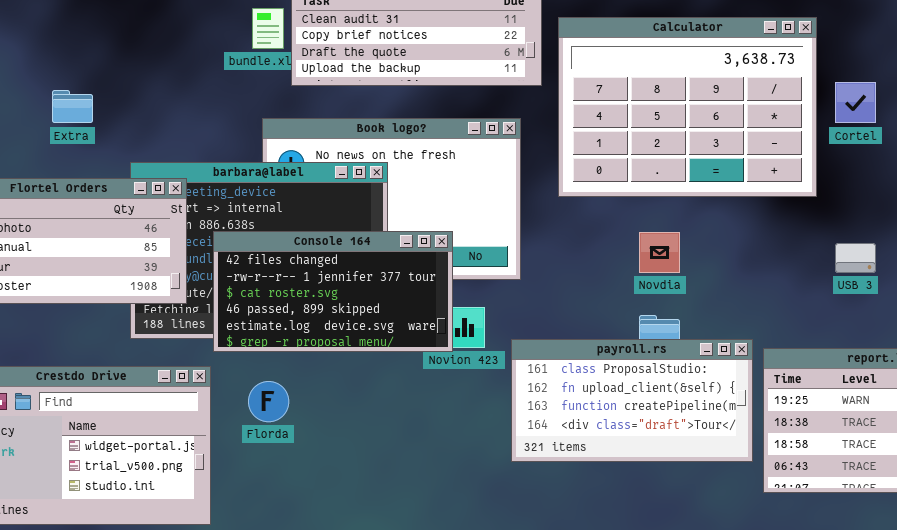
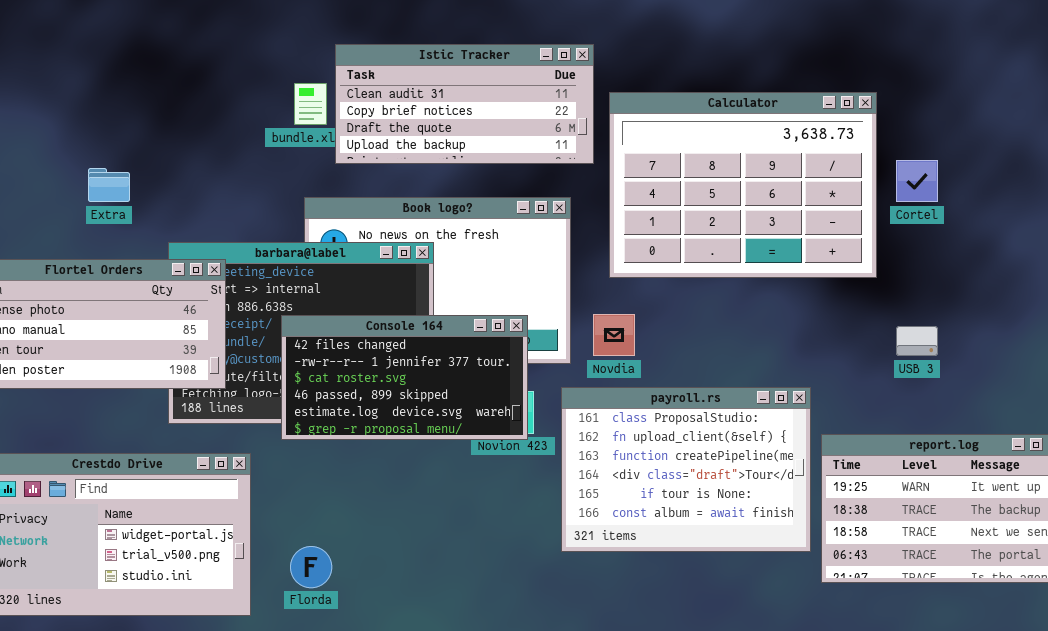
Console 164: [213,231,453,352] -> [281,315,528,440], moved
Novdia: [639,232,680,273] -> [593,314,635,356], moved
payroll.rs: [511,339,753,462] -> [561,387,811,552], resized
Florda: [248,381,289,422] -> [290,546,332,588], moved

